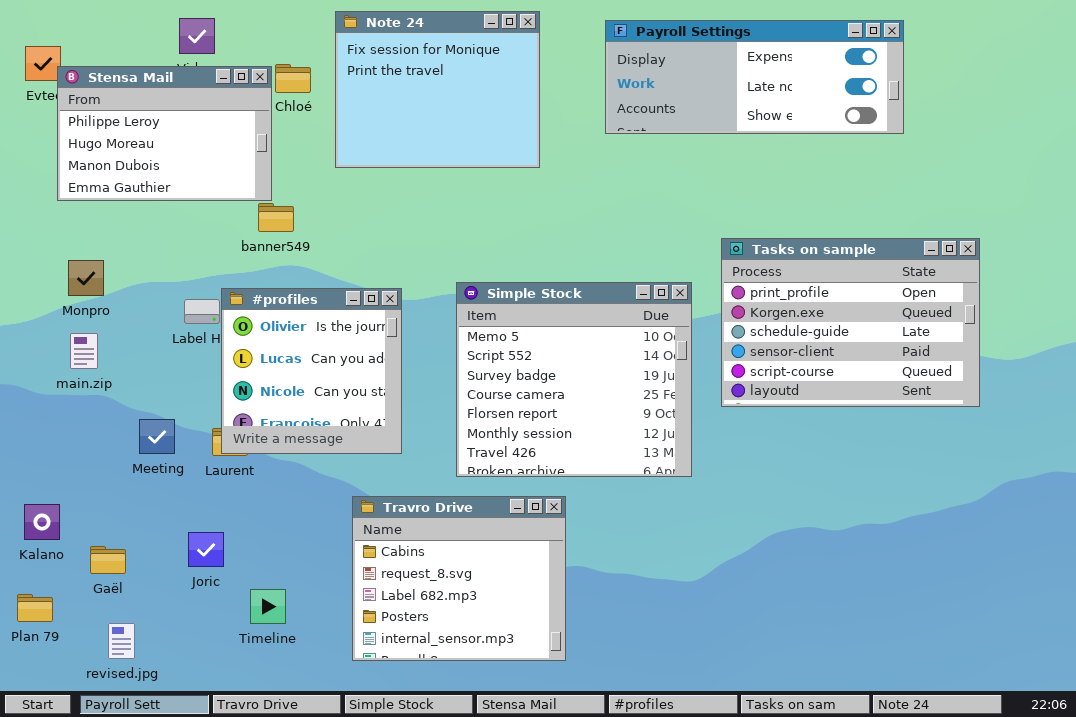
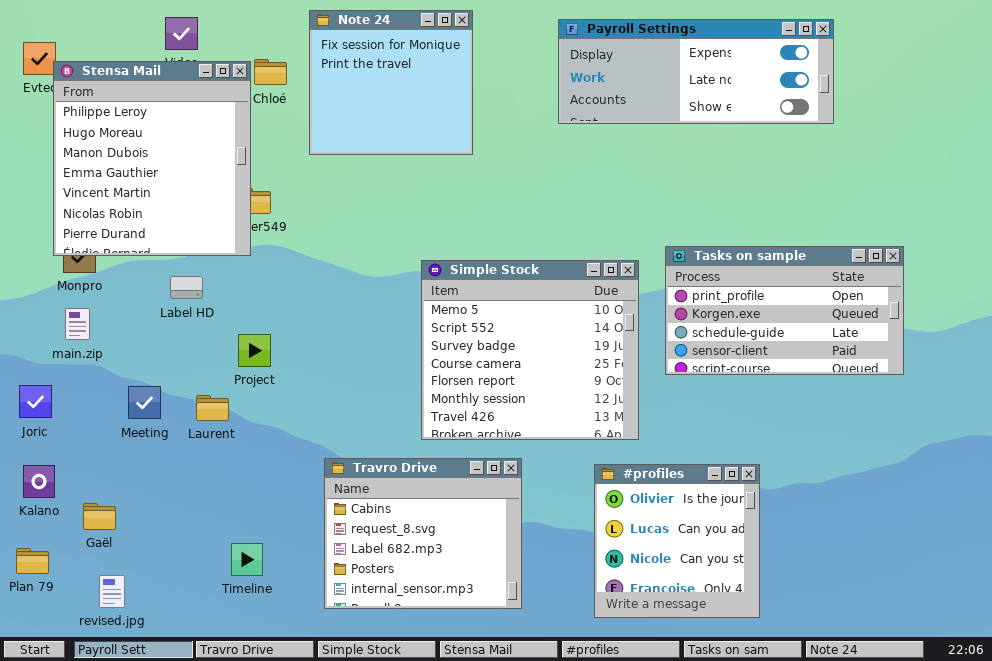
Note 24: [335,11,540,168] -> [309,10,473,155], resized
Stensa Mail: [57,66,272,201] -> [53,61,251,256], resized
Tasks on sample: [721,238,980,407] -> [665,246,904,375], resized
#profiles: [221,288,402,454] -> [594,464,760,618], moved
Joric: [188,532,224,567] -> [19,385,52,418], moved

